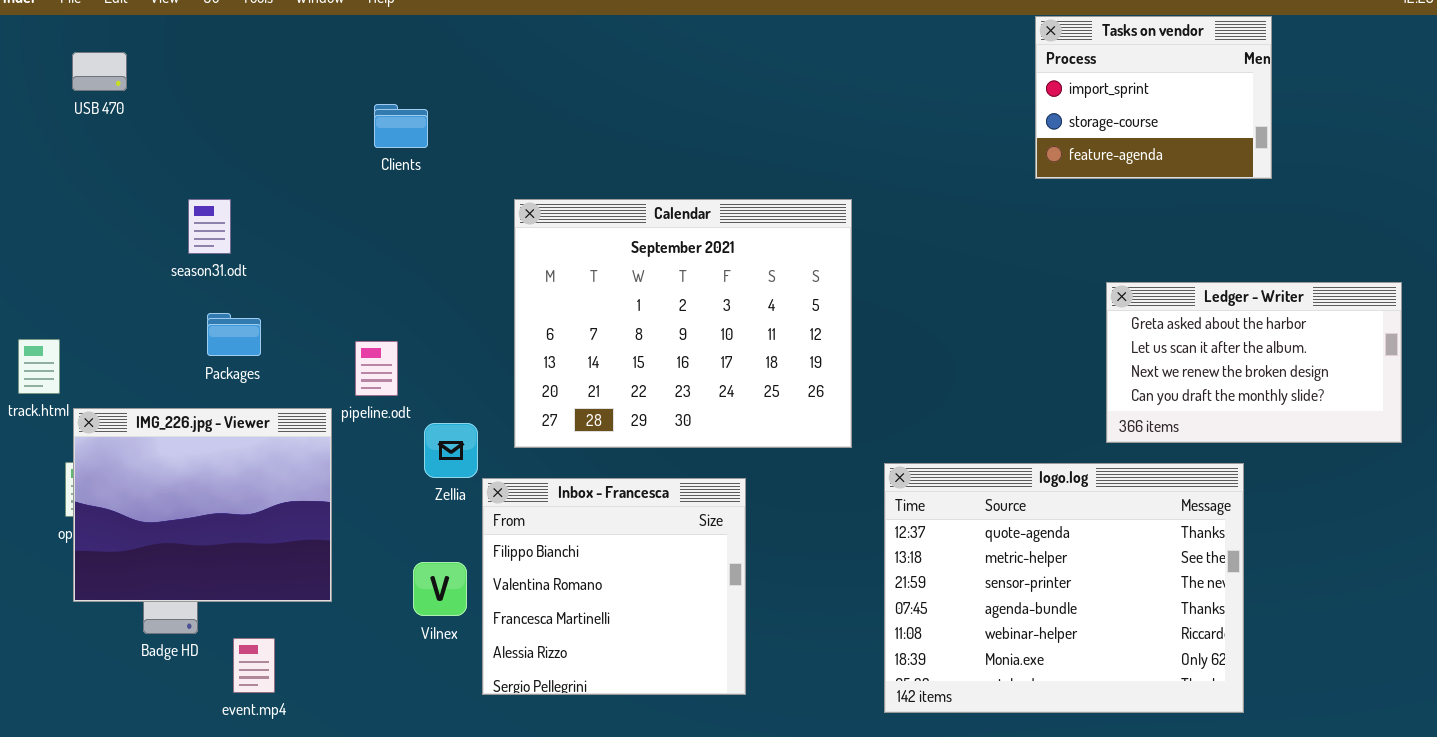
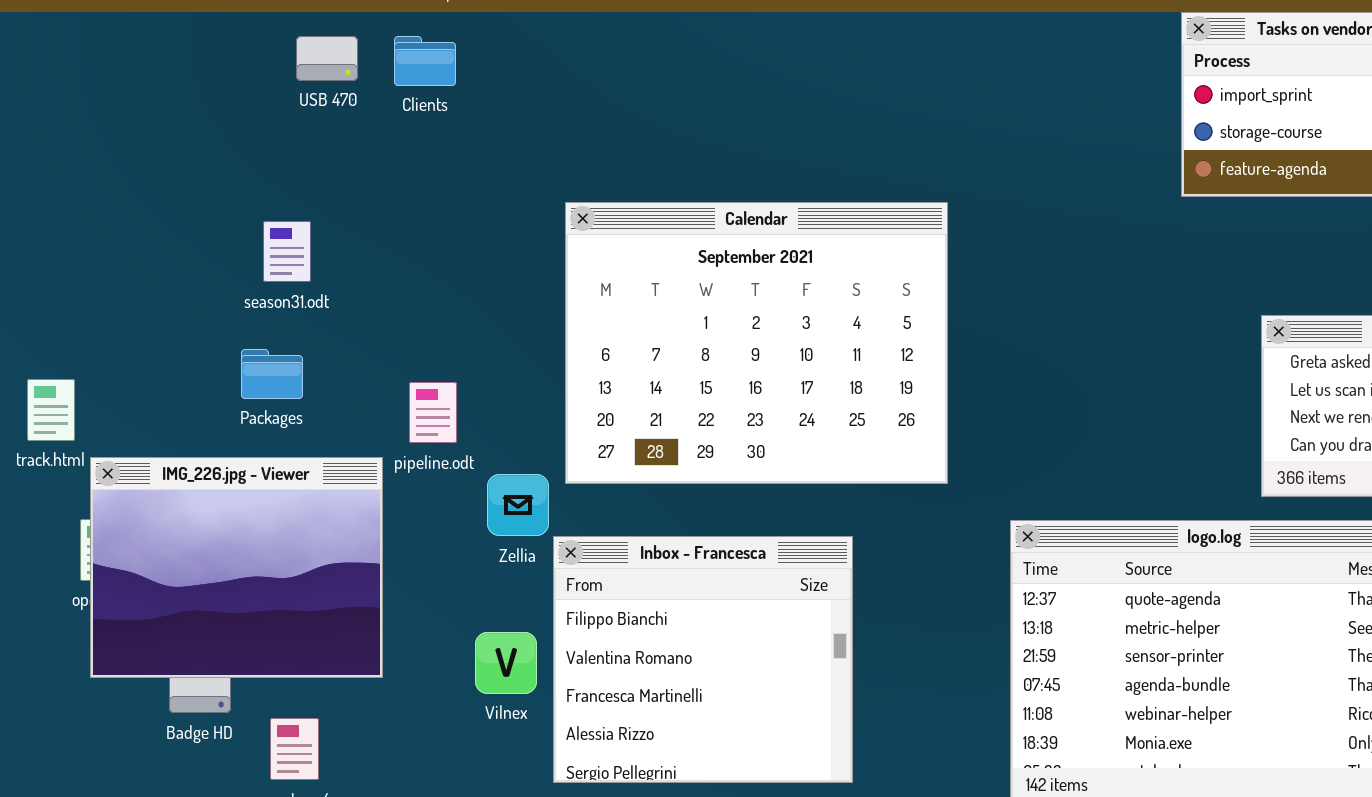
USB 470: [72,52,127,91] -> [296,36,358,81], moved
Clients: [374,104,428,148] -> [394,36,456,86], moved
season31.odt: [188,199,231,254] -> [263,221,311,282], moved
Calendar: [514,199,852,448] -> [565,202,948,484], moved

